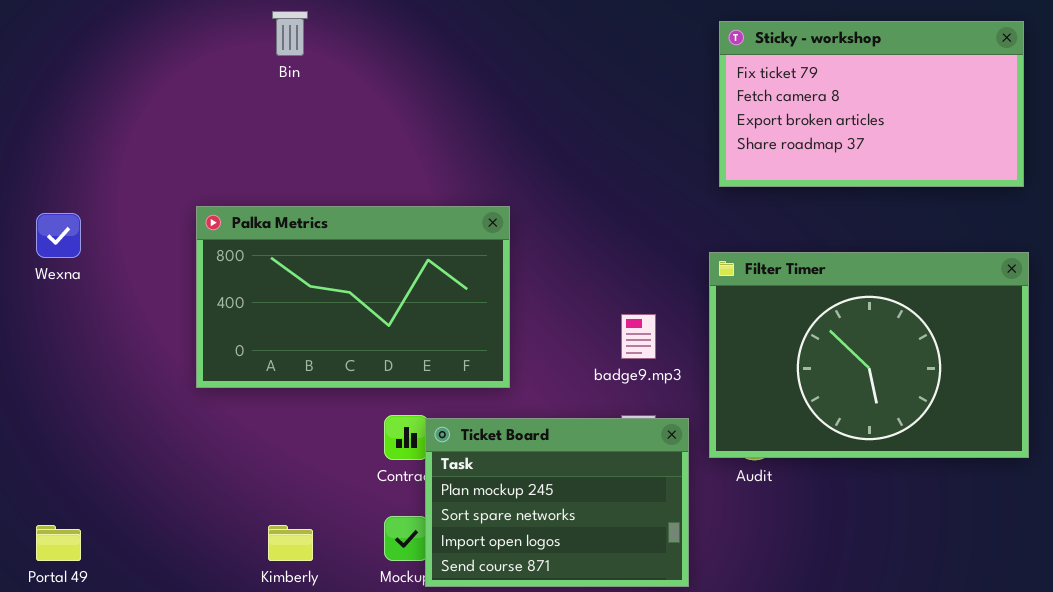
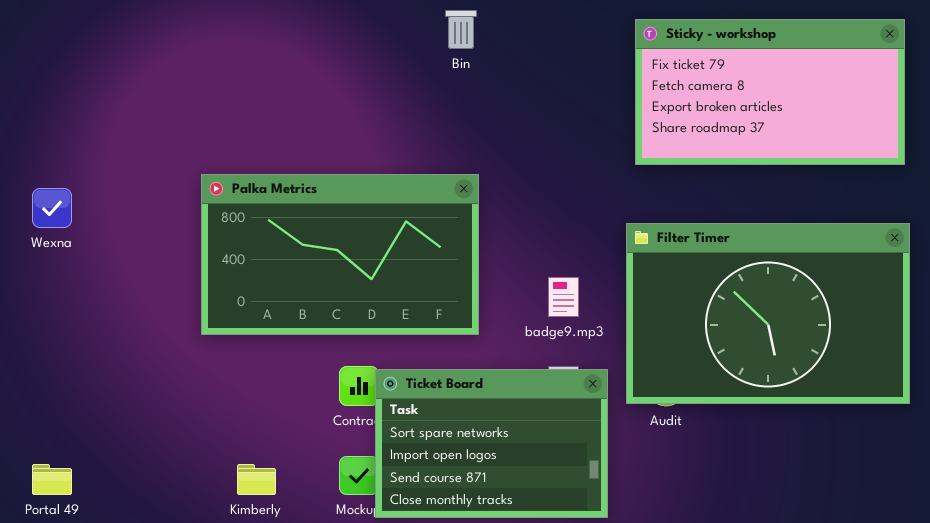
Bin: [272,11,308,56] -> [445,10,477,49], moved
Palka Metrics: [196,206,510,388] -> [201,174,479,335], moved
Ticket Board: [425,418,689,587] -> [375,369,608,518], scrolled down 1 row

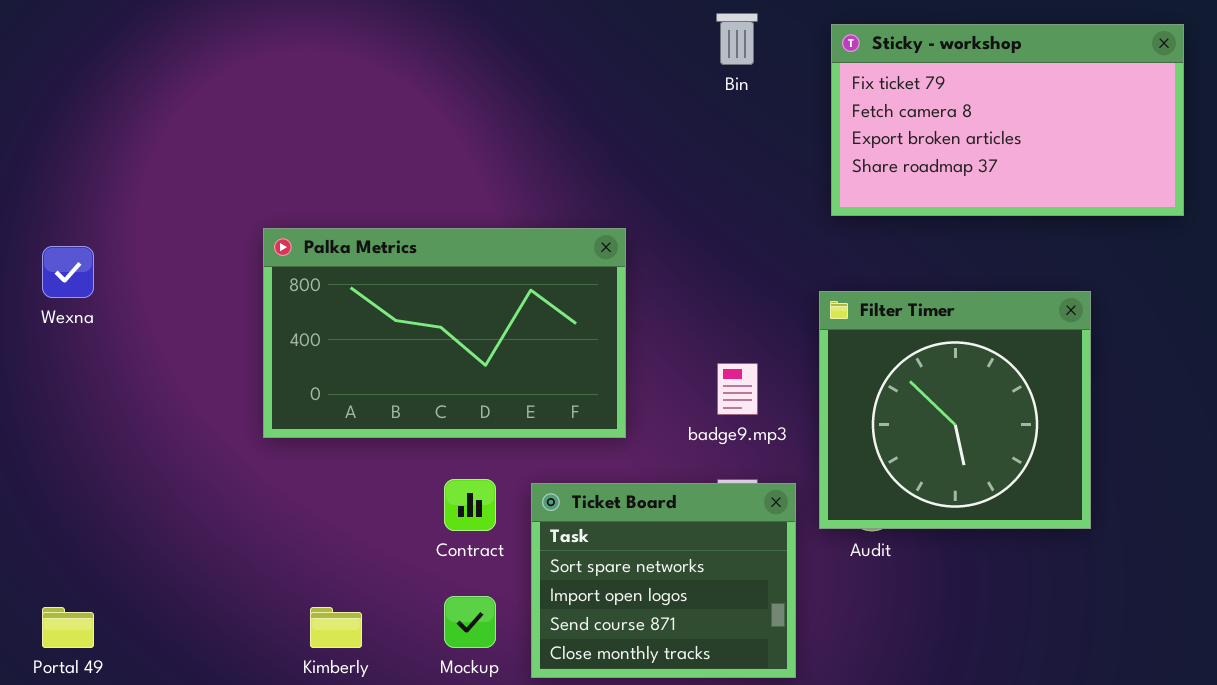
Bin: [445,10,477,49] -> [716,13,758,65], moved
Filter Timer: [626,223,910,404] -> [819,291,1091,529], resized
Ticket Board: [375,369,608,518] -> [531,483,796,678], resized

